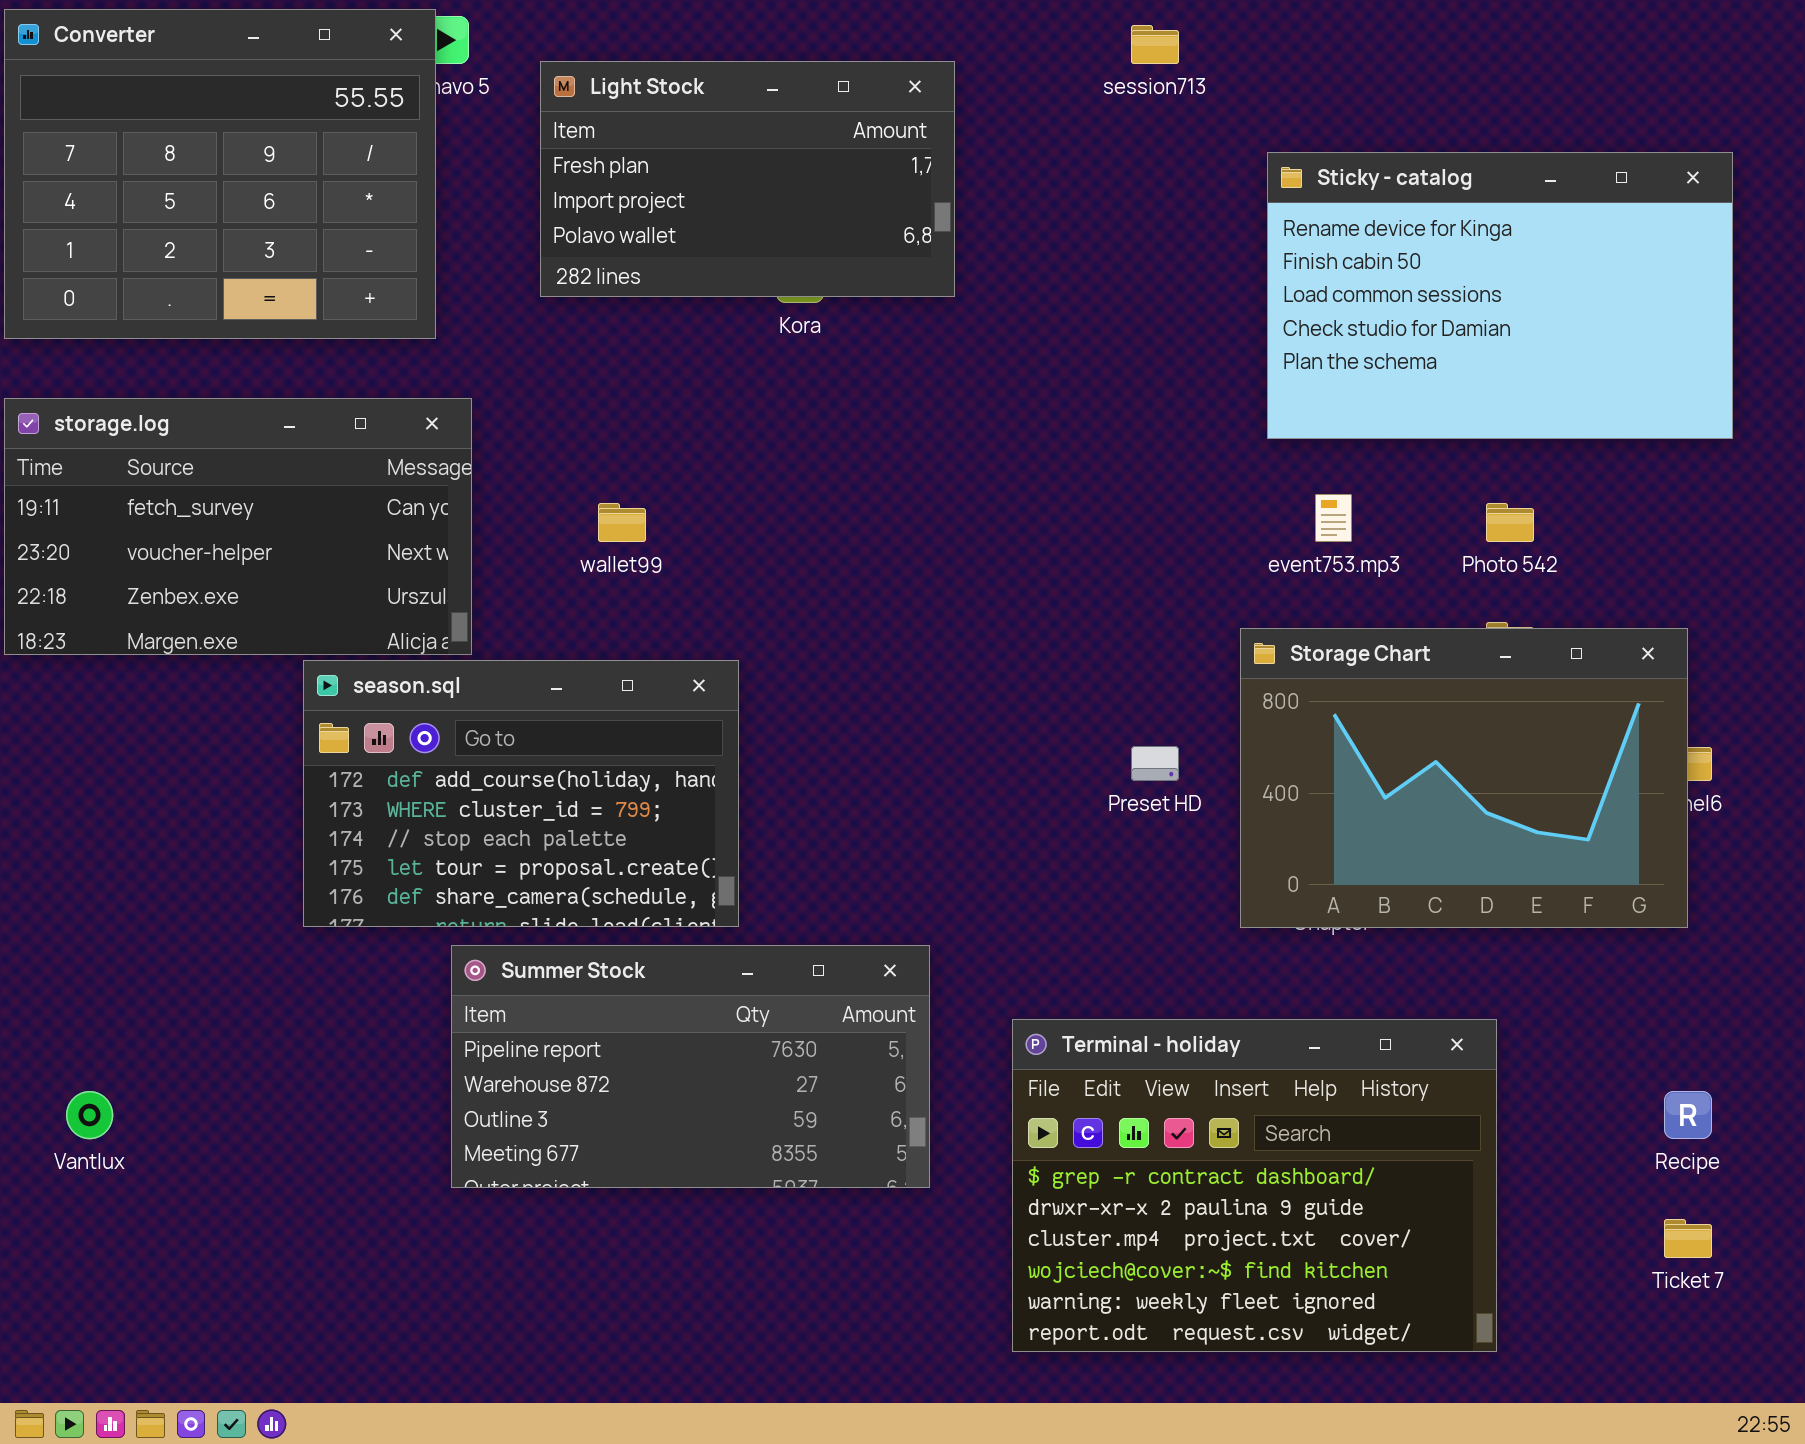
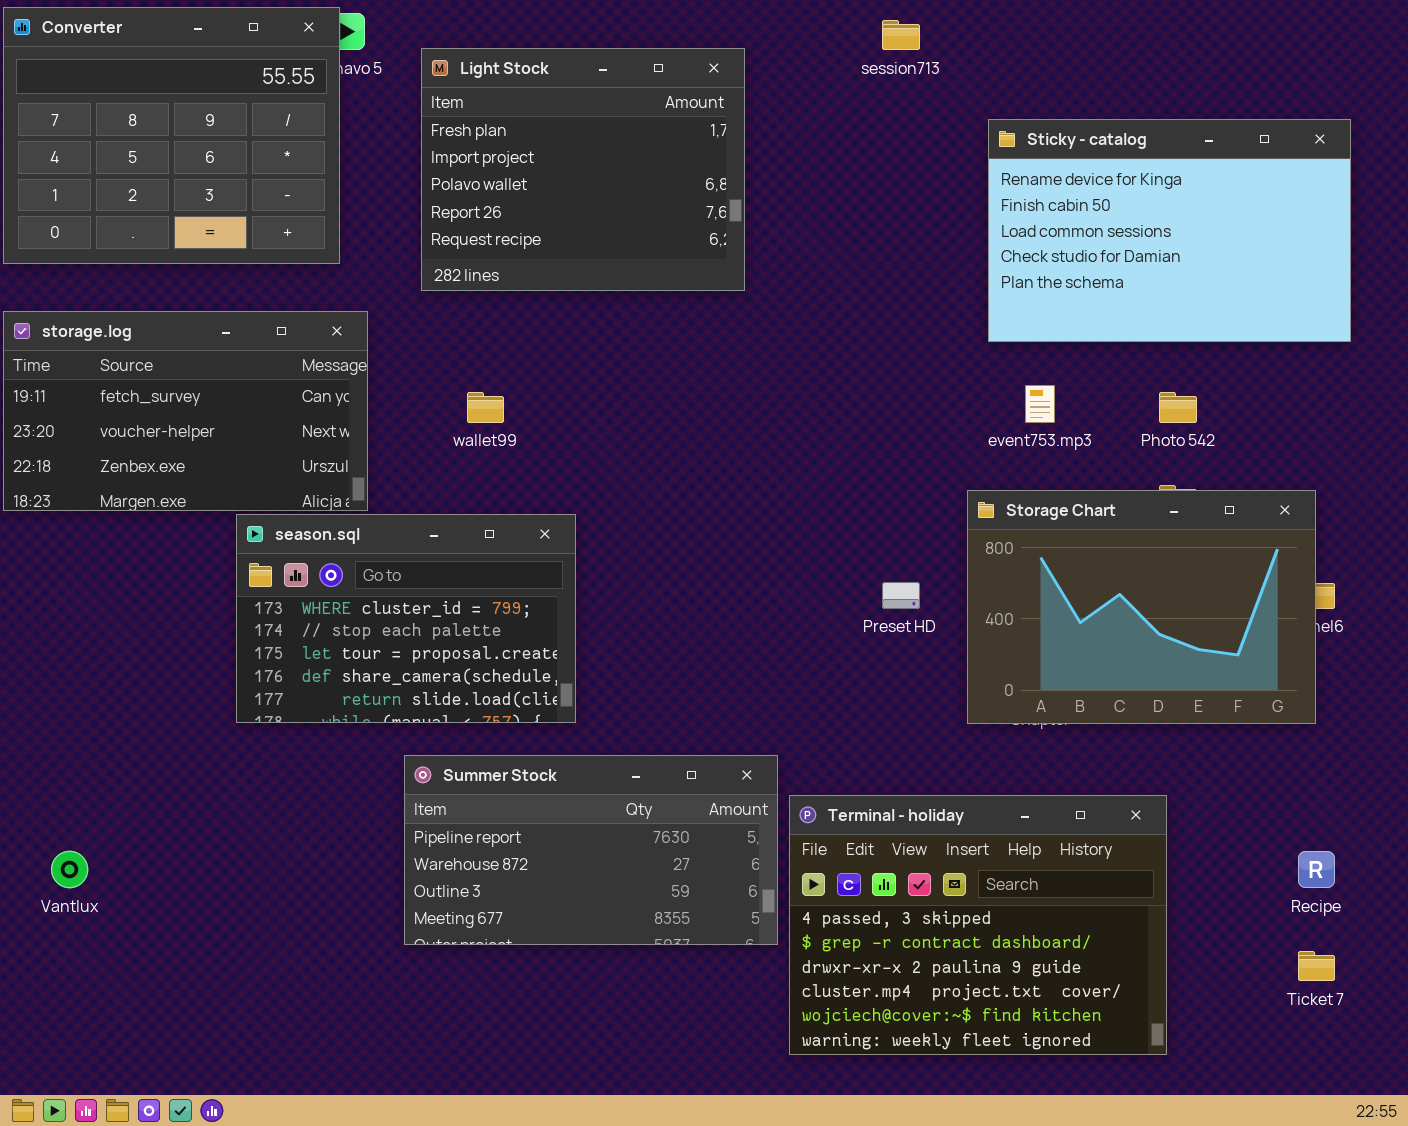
Light Stock: [540,61,955,297] -> [421,48,745,291], resized
season.sql: [303,660,739,927] -> [236,514,576,723], scrolled down 1 row
Summer Stock: [451,945,930,1188] -> [404,755,778,945], moved
Terminal - holiday: [1012,1019,1497,1352] -> [789,795,1167,1055], scrolled up 1 row

